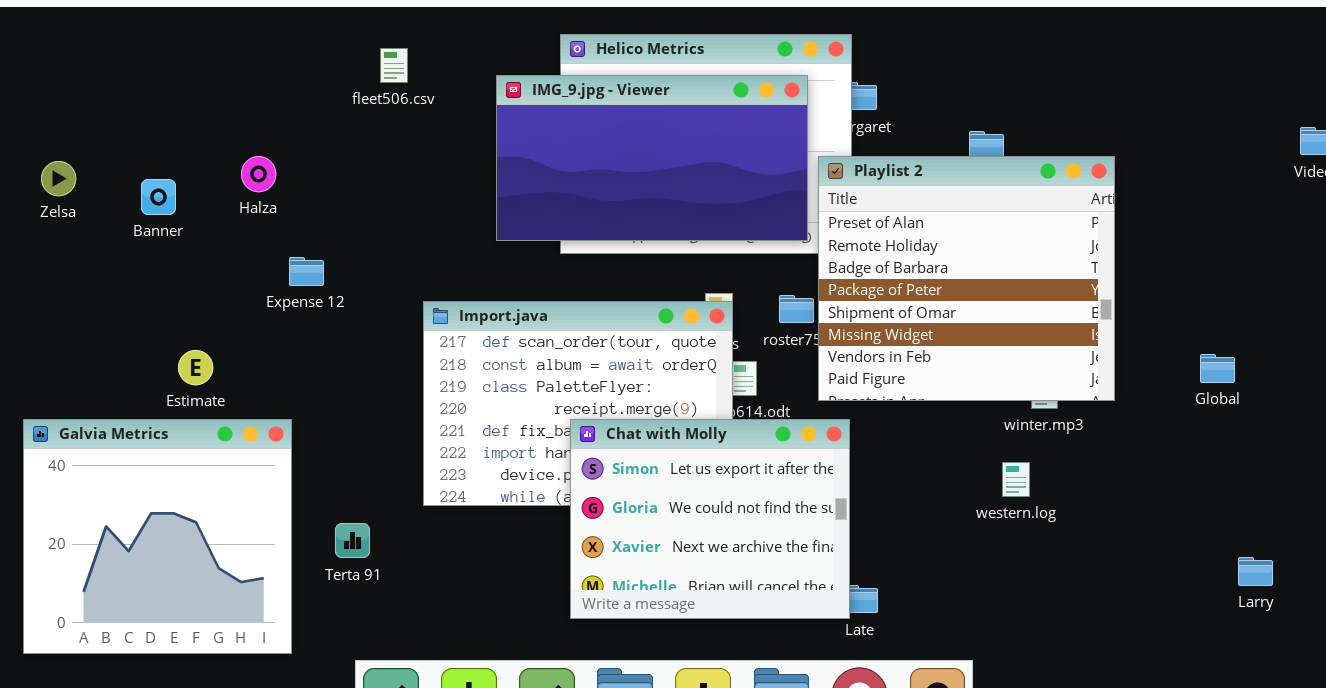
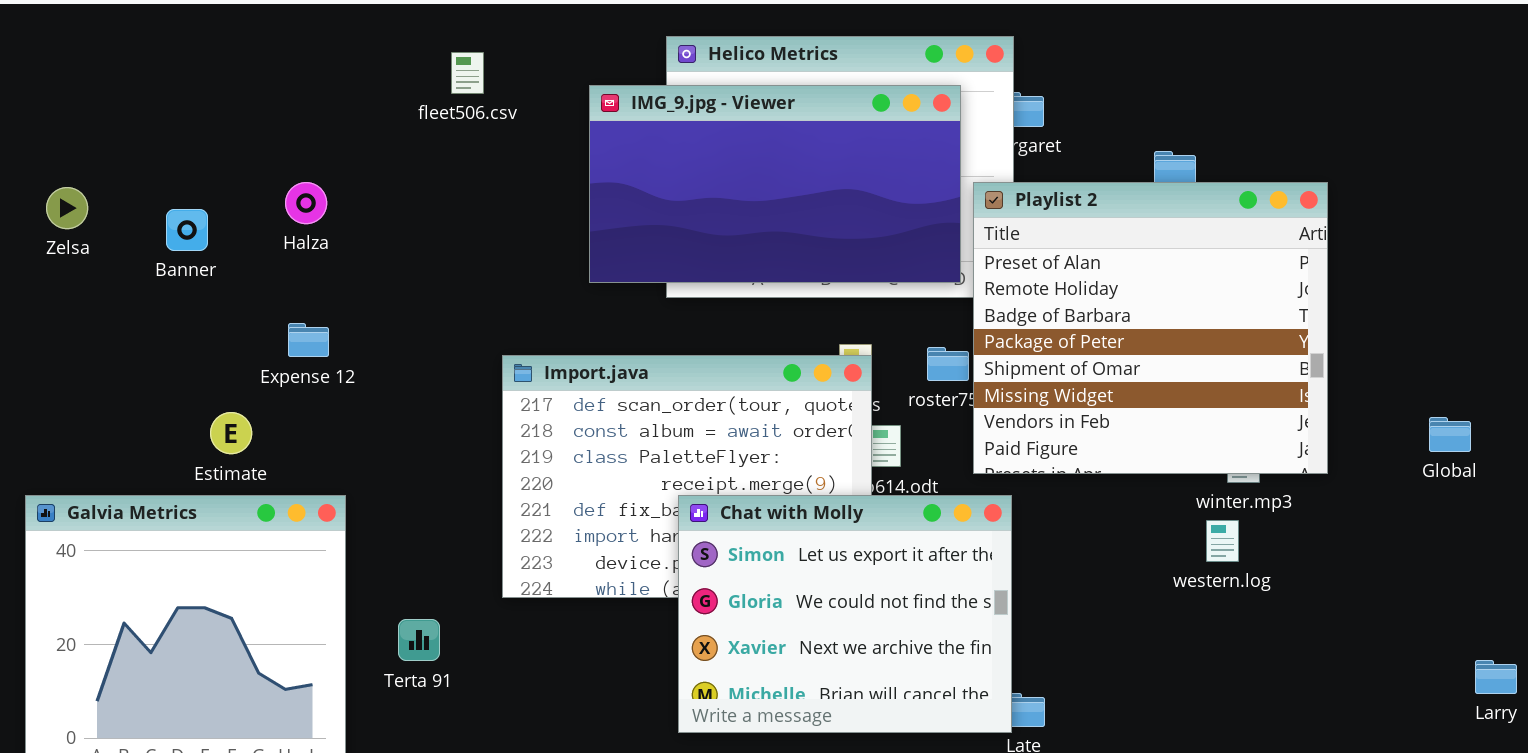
Expense 12: [289,257,324,286] -> [288,323,329,357], moved
western.log: [1002,462,1030,497] -> [1206,520,1239,562], moved

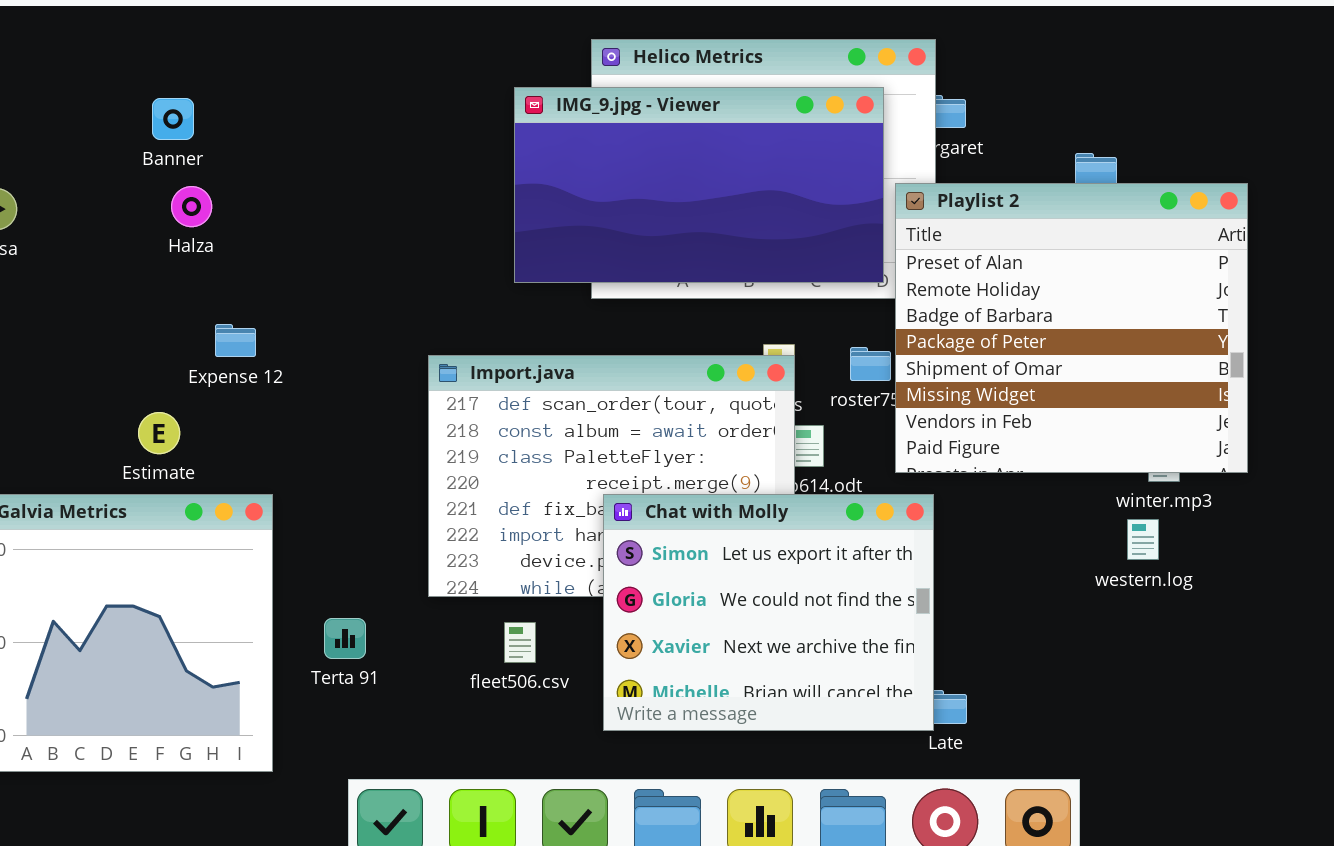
fleet506.csv: [451,52,484,94] -> [504,622,536,663], moved
Halza: [285,182,327,224] -> [171,186,212,227], moved
Banner: [166,209,208,251] -> [152,98,194,140], moved

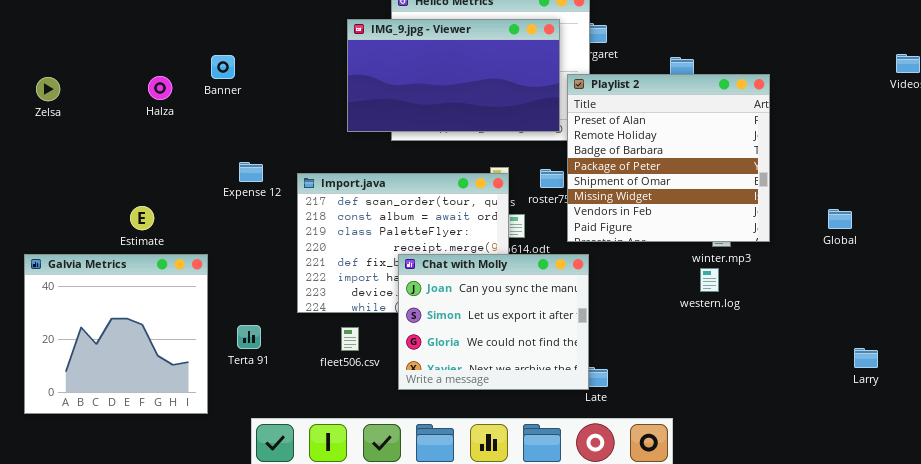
Banner: [152,98,194,140] -> [211,55,235,79], moved
Expense 12: [215,324,256,357] -> [239,162,263,182], moved
Chat with Molly: [603,494,934,731] -> [398,254,589,390], scrolled up 1 row

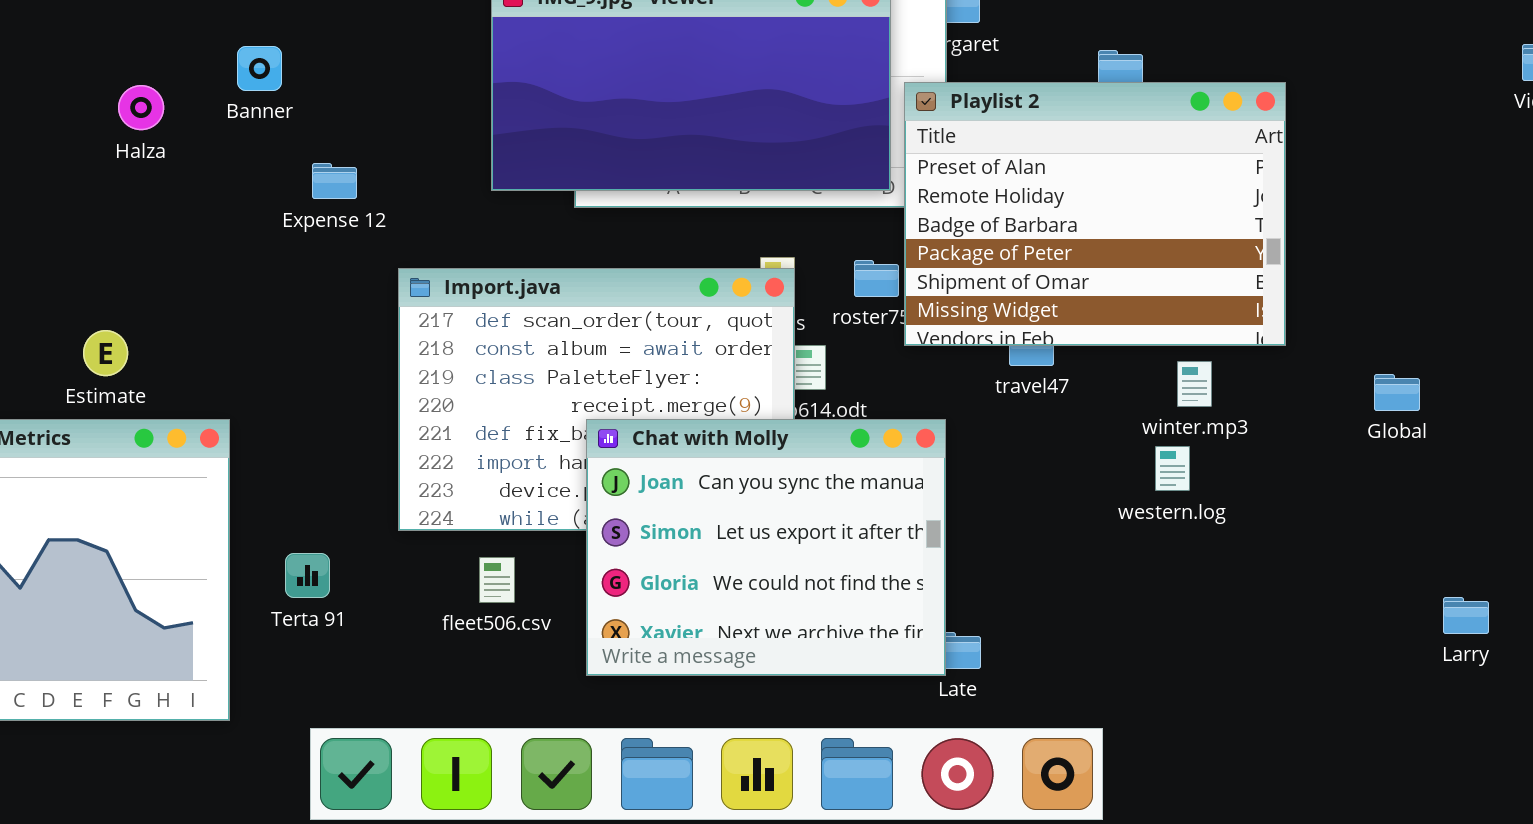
Playlist 2: [567,74,770,242] -> [904,82,1286,346], resized
Expense 12: [239,162,263,182] -> [312,163,357,199], moved
Global: [828,209,852,229] -> [1374,374,1420,411], moved

